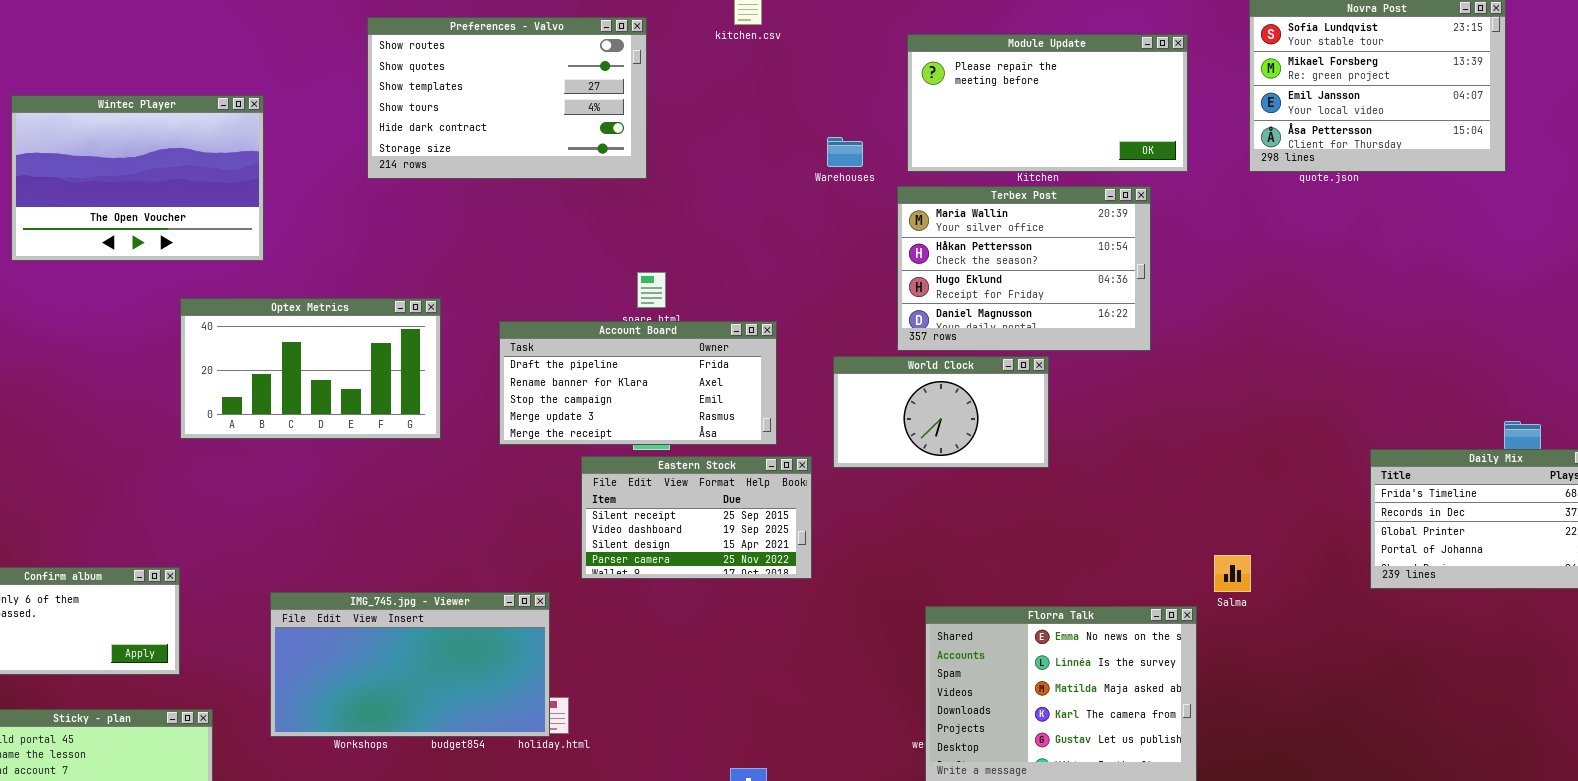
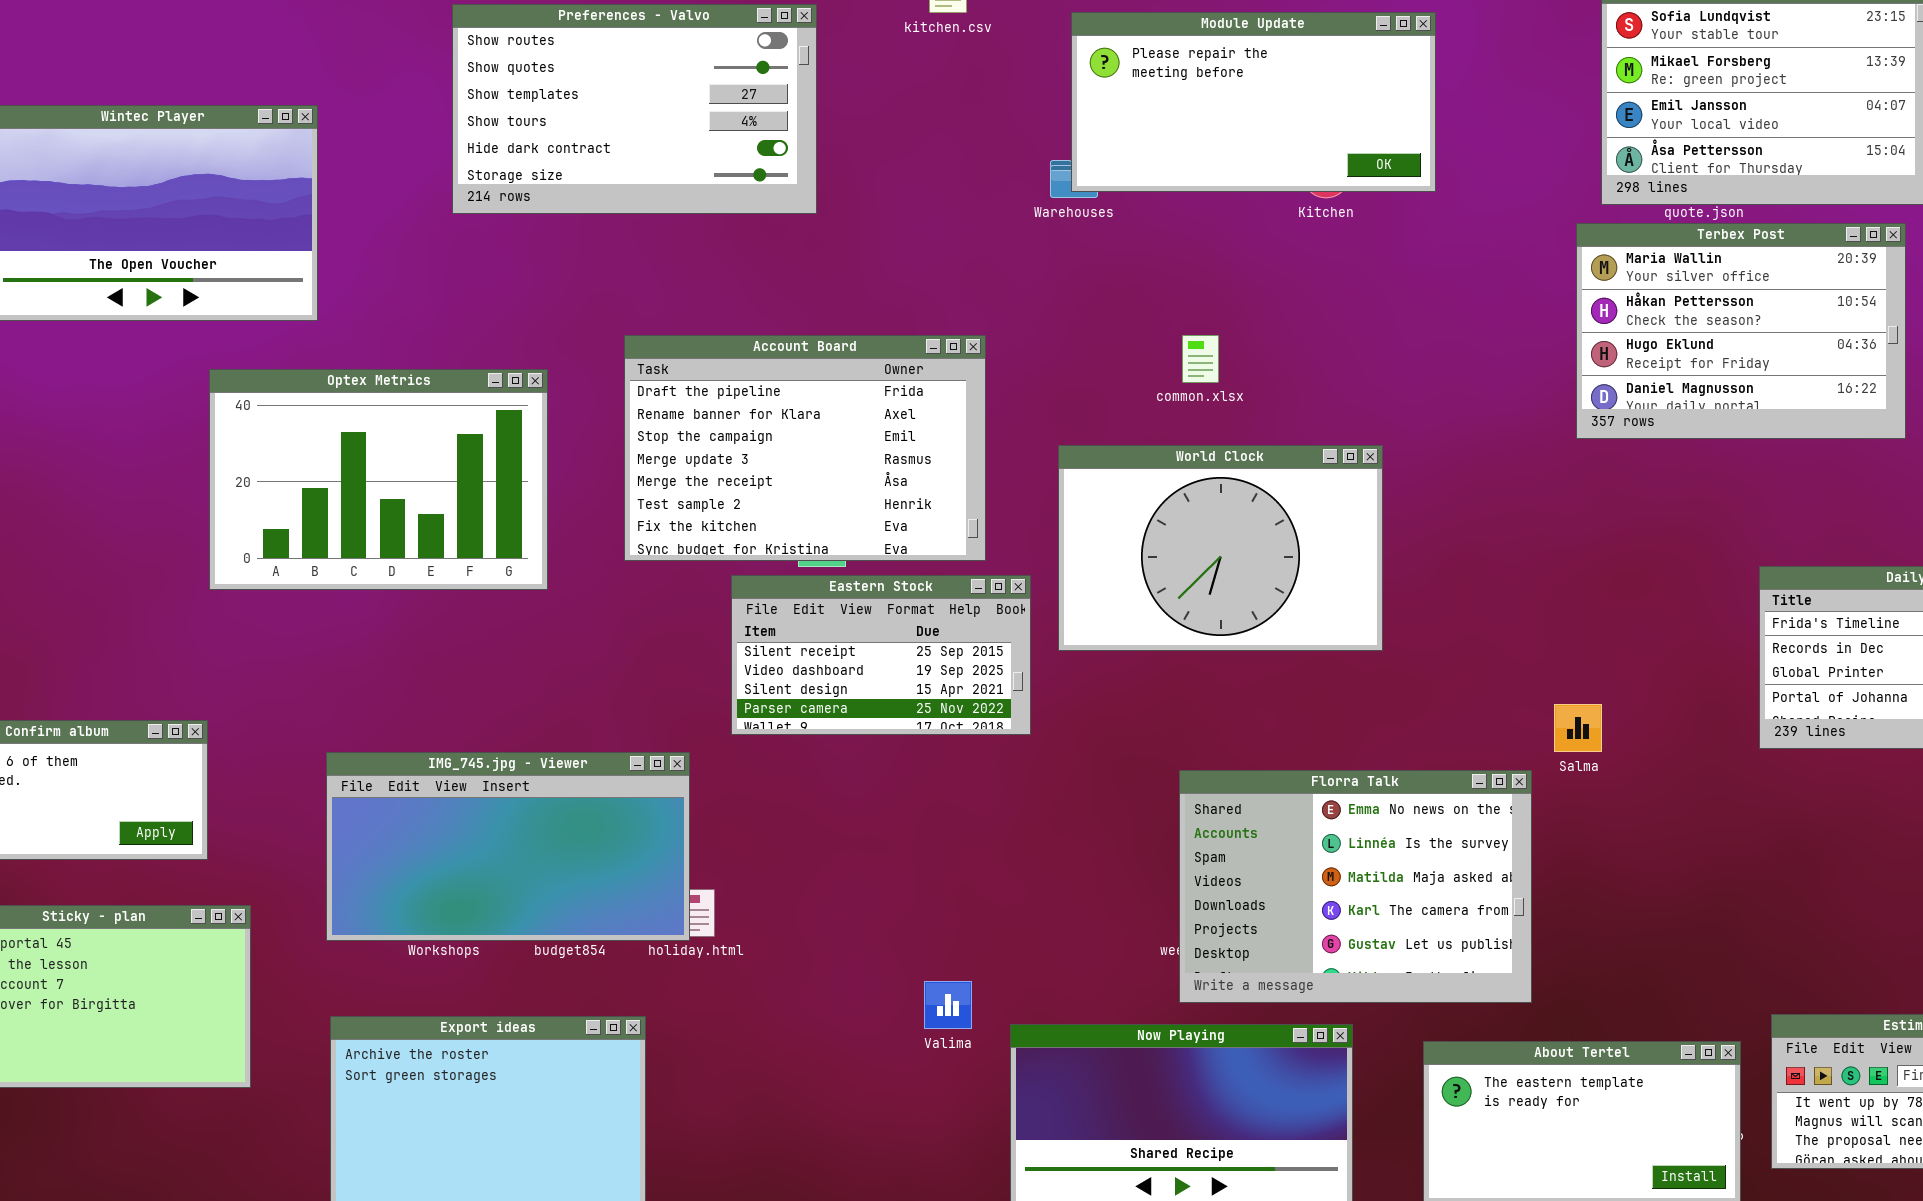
Module Update: [907,34,1188,172] -> [1071,12,1436,192], moved
Terbex Post: [897,186,1151,351] -> [1576,223,1906,439], moved
Optex Metrics: [180,298,441,439] -> [209,369,548,590], resized
Account Board: [499,321,777,445] -> [624,335,986,561], resized
World Clock: [833,356,1049,468] -> [1058,445,1383,651], resized

